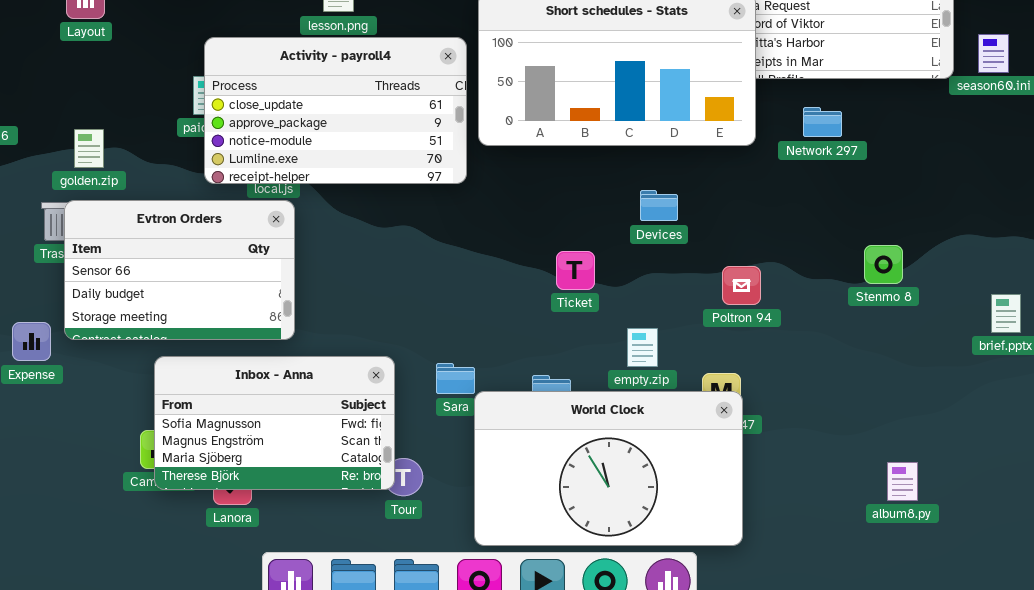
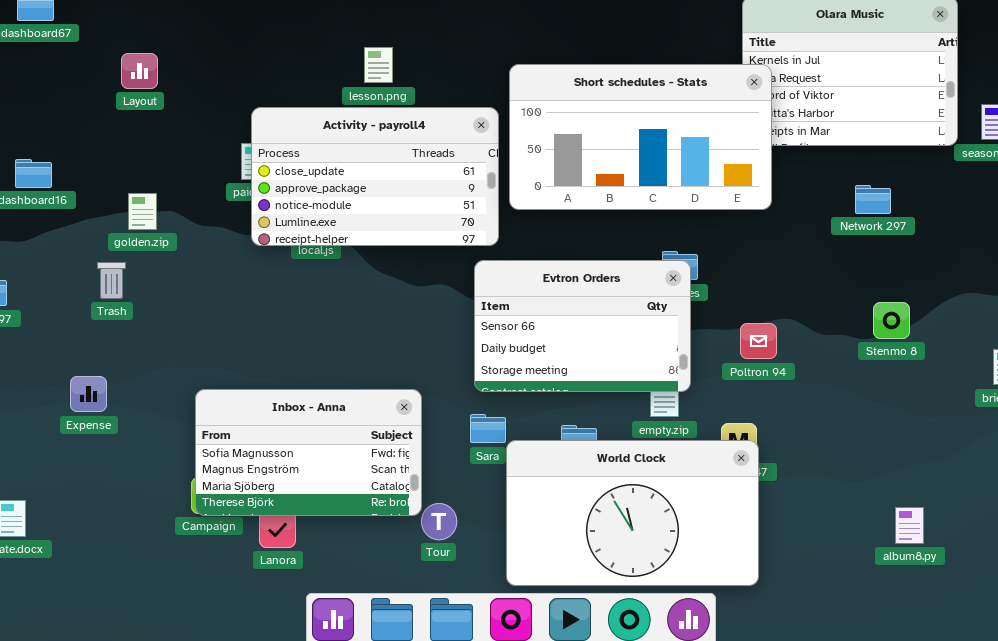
Network 297: [803,107,842,137] -> [855,185,891,214], moved
Evtron Orders: [64,200,295,340] -> [474,260,691,392], moved
Inbox - Anna: [154,356,395,490] -> [195,389,422,516], moved

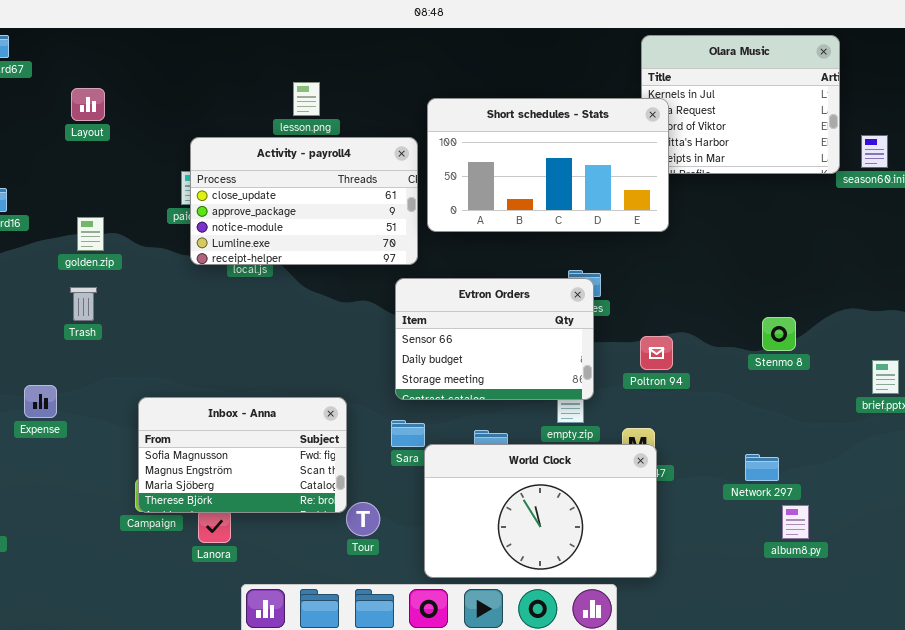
Network 297: [855,185,891,214] -> [745,454,779,481], moved
Trash: [97,262,126,299] -> [70,287,97,321], moved

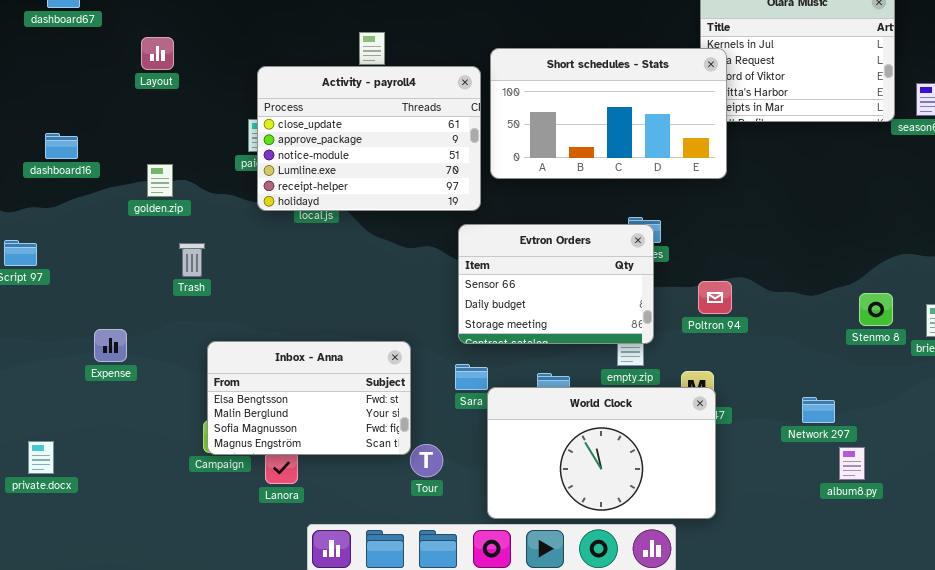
Activity - payroll4: [190,137,418,265] -> [257,66,481,211], resized
Trash: [70,287,97,321] -> [179,243,205,277], moved
Stenmo 8: [762,317,796,351] -> [859,293,893,326], moved
Inbox - Anna: [138,397,347,513] -> [207,341,411,455], scrolled up 2 rows

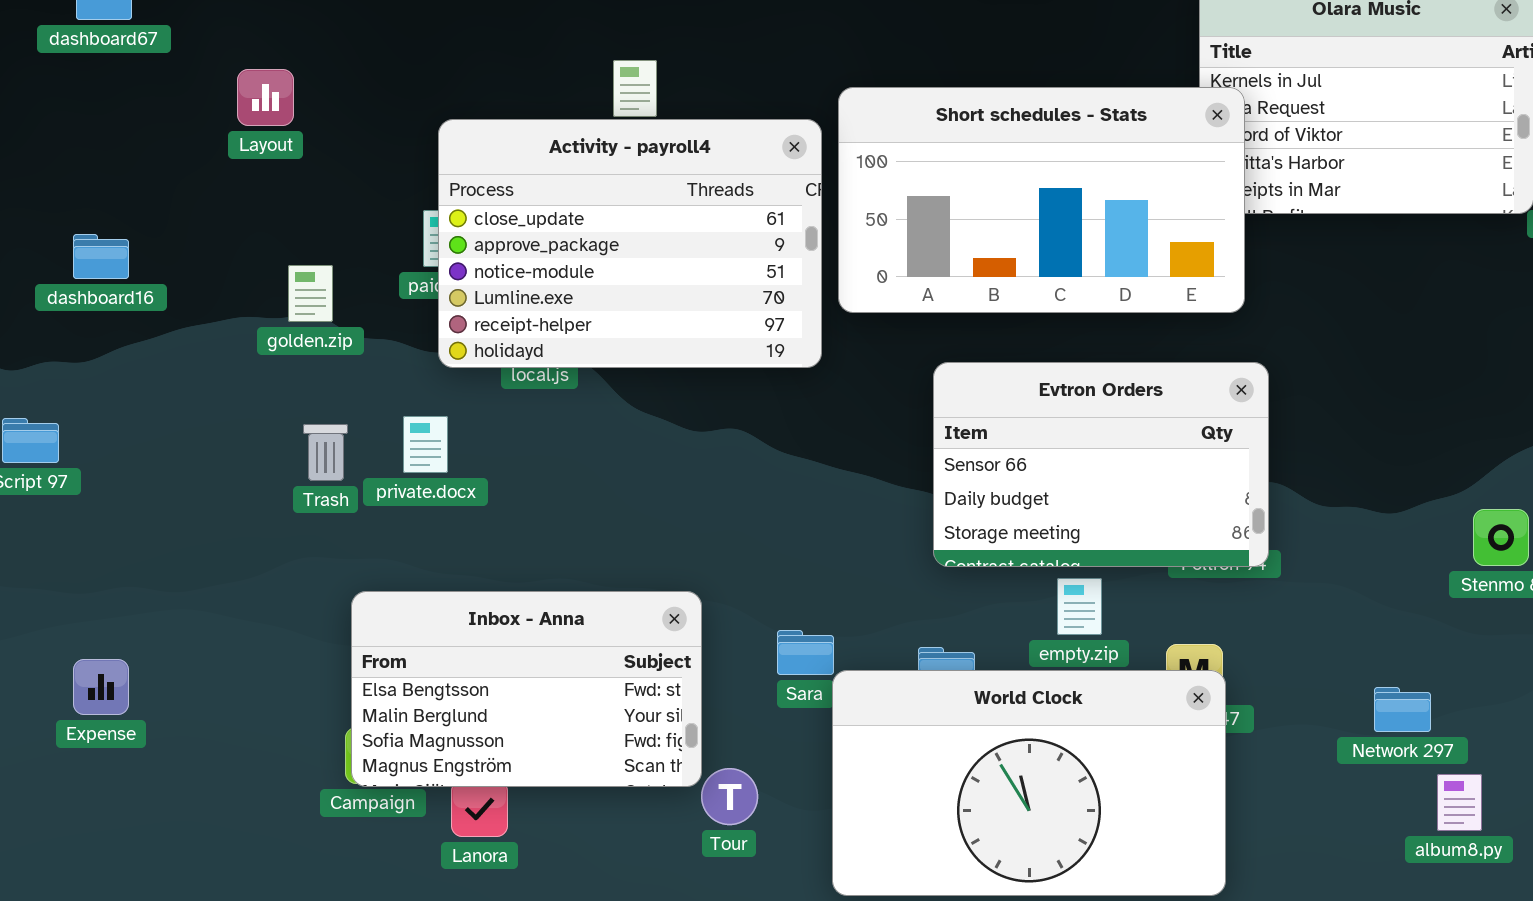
golden.zip: [147,164,173,197] -> [288,265,333,322], moved
Evtron Orders: [458,224,654,344] -> [933,362,1269,567], moved
Expense: [94,329,127,362] -> [73,659,129,715], moved
private.docx: [28,441,54,474] -> [403,416,448,473], moved

